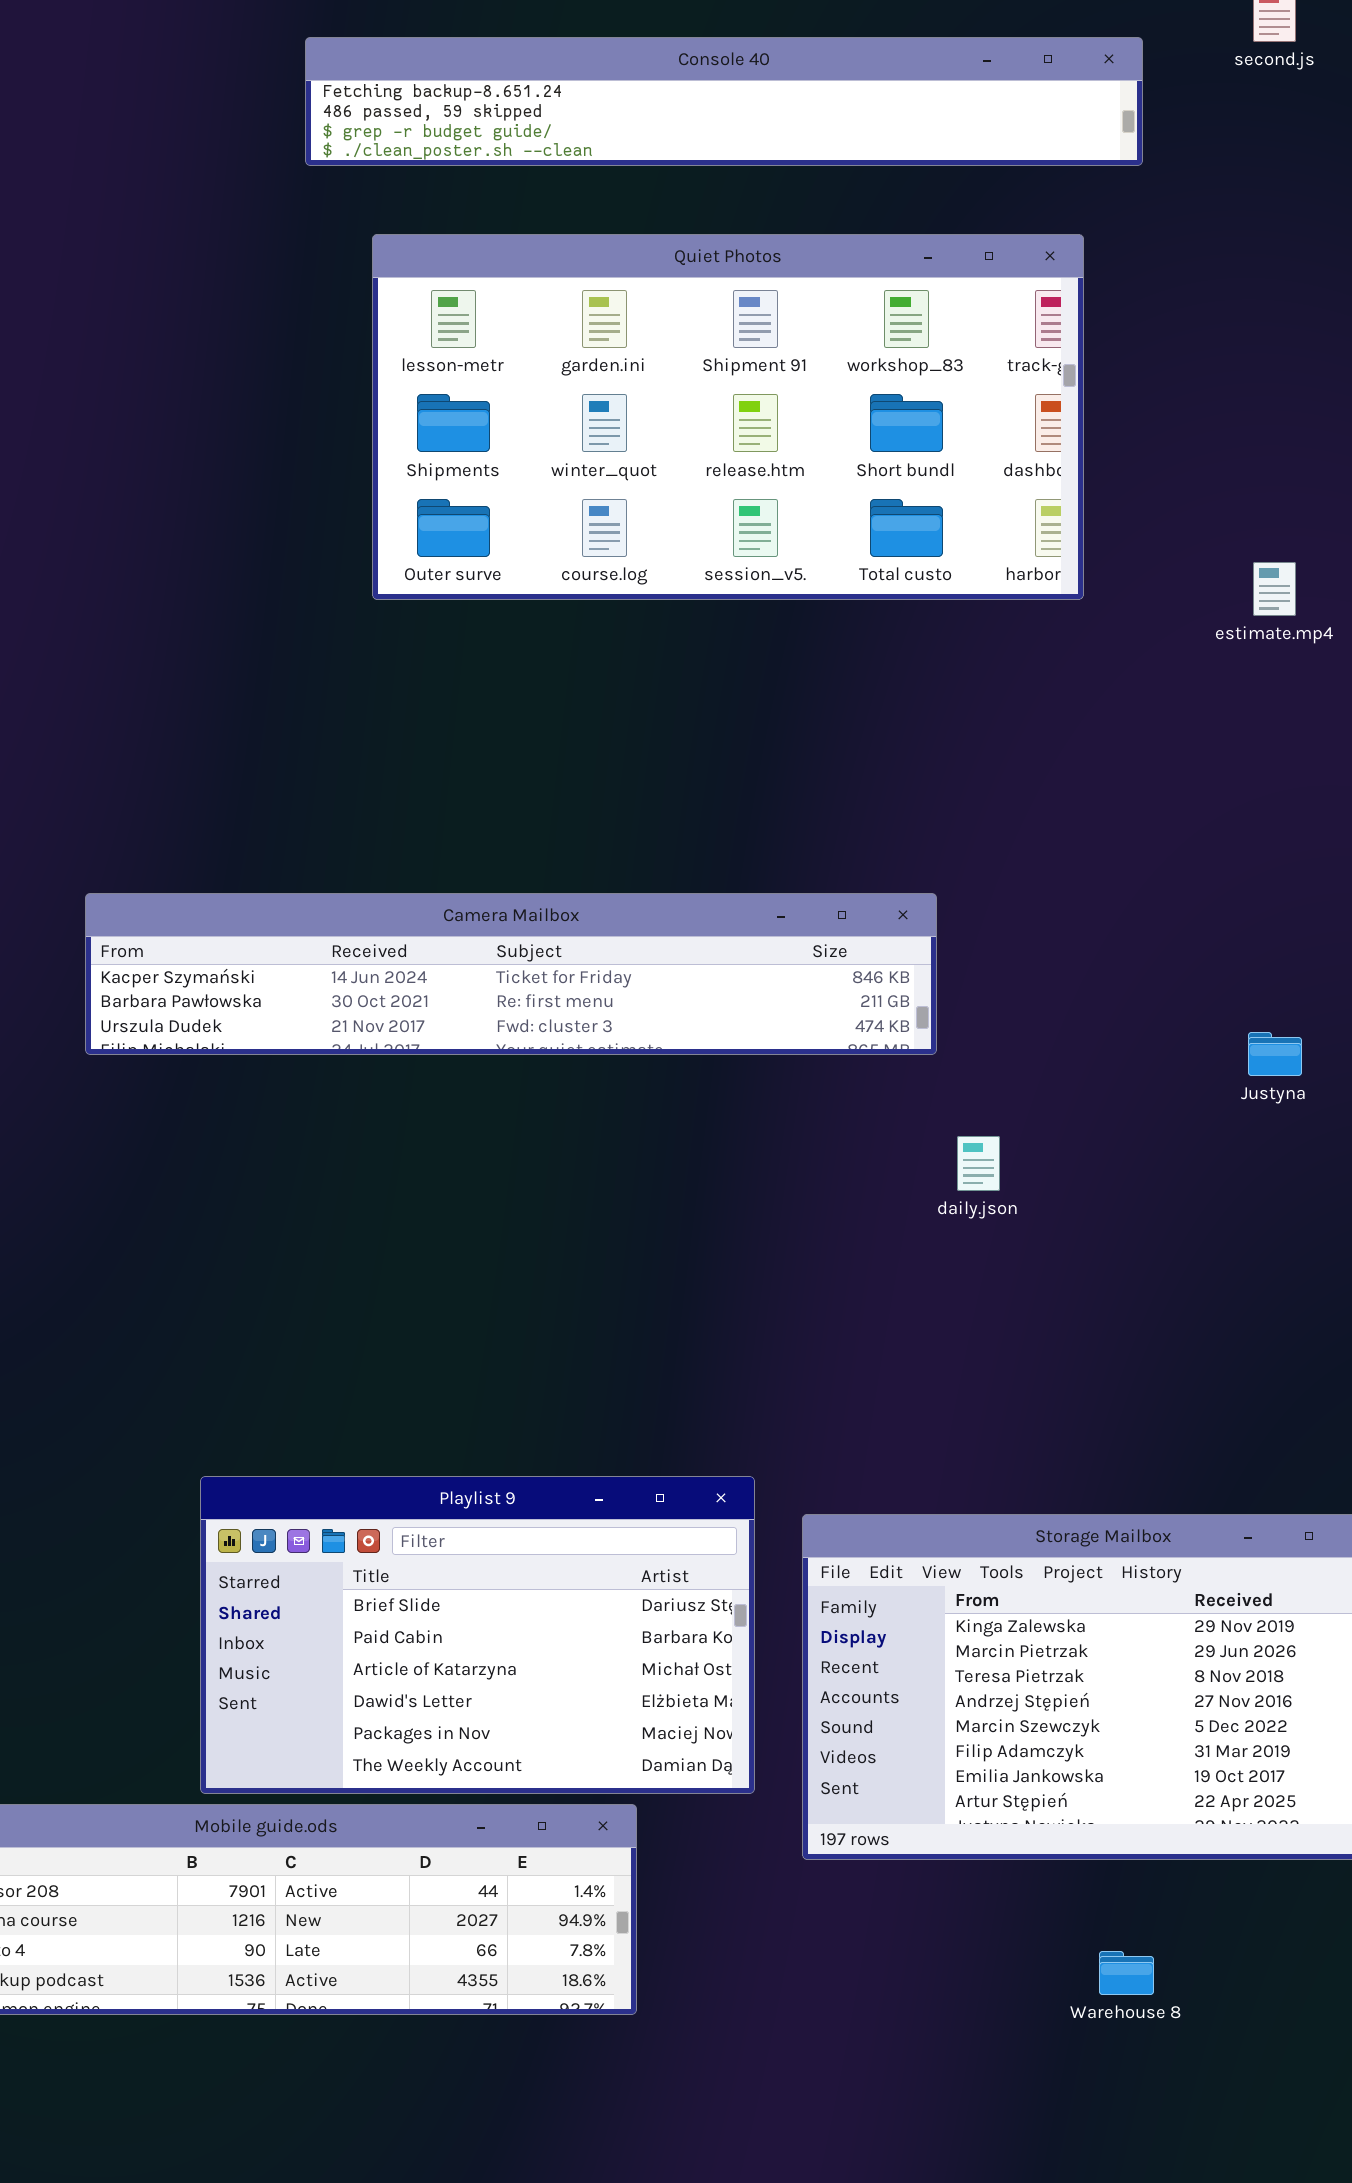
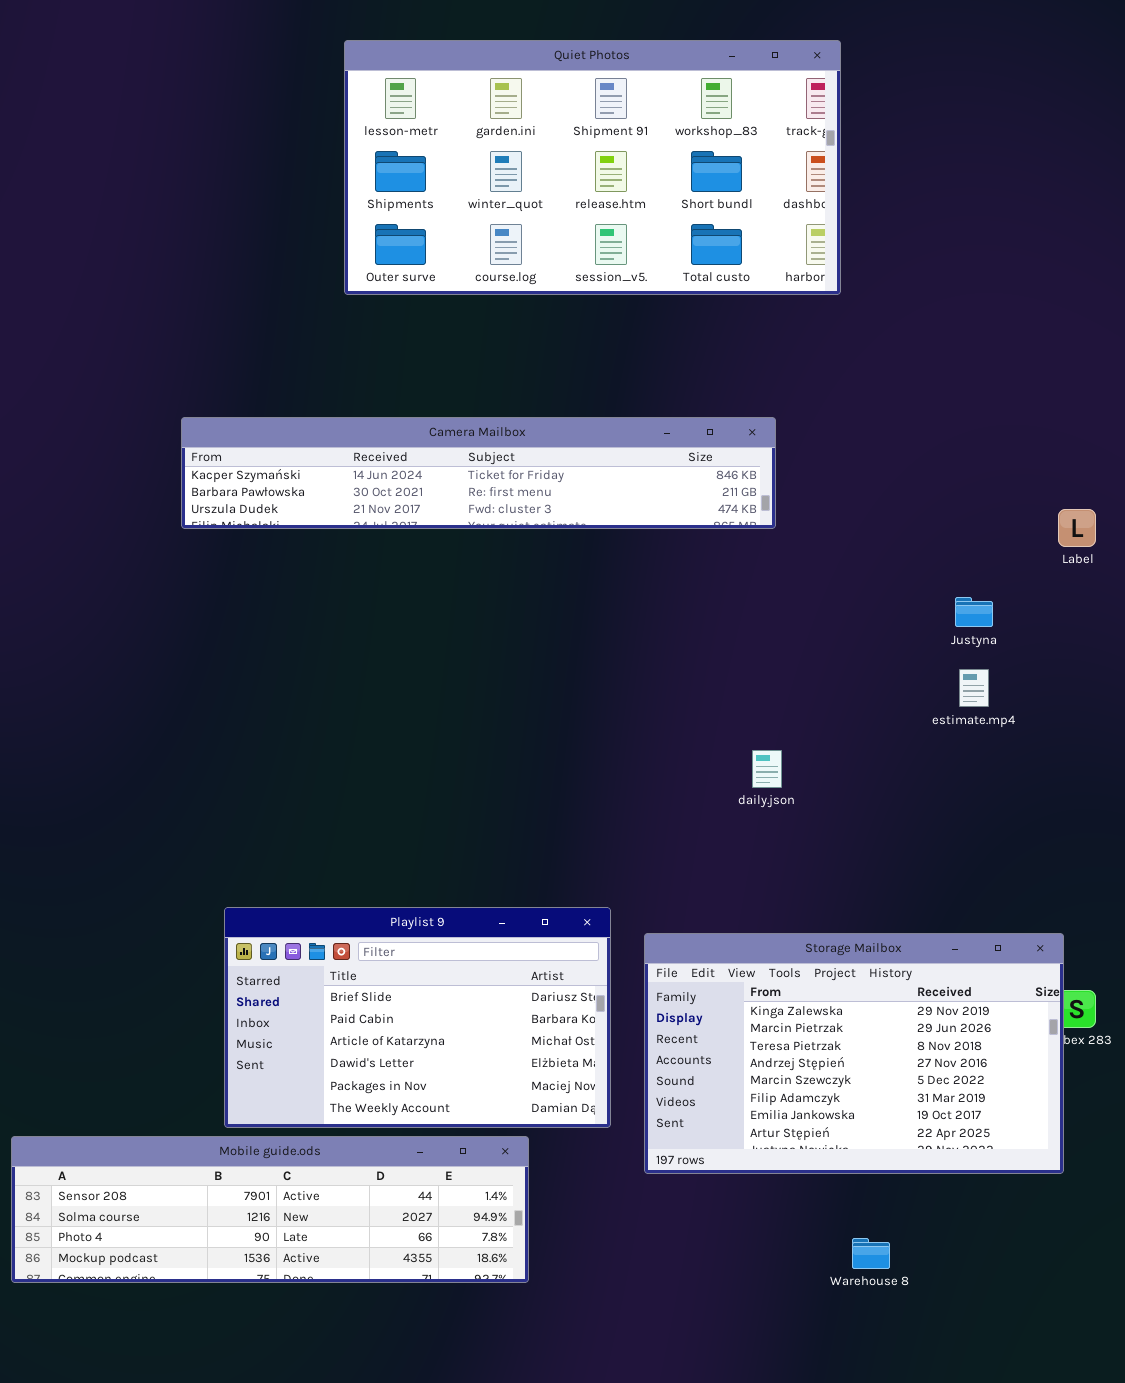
estimate.mp4: [1253,562,1296,616] -> [959,669,989,707], moved
Camera Mailbox: [85,893,937,1055] -> [181,417,776,529], moved
daily.json: [957,1136,1000,1191] -> [752,750,782,788], moved

